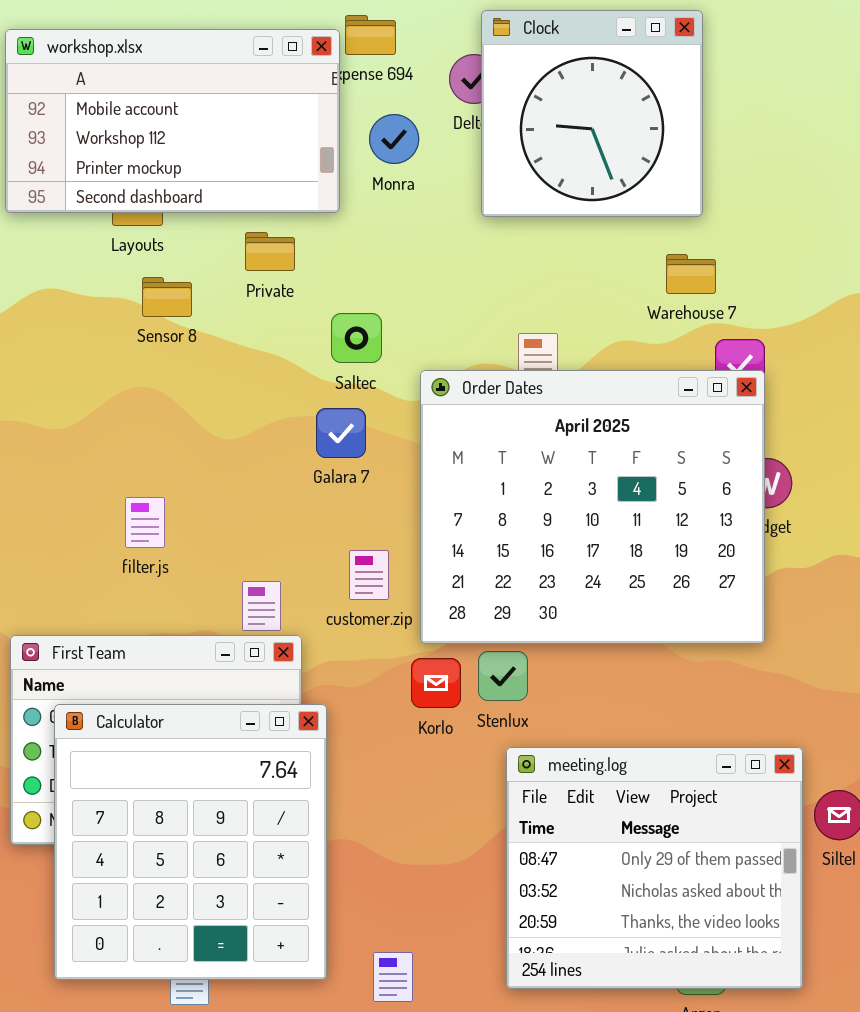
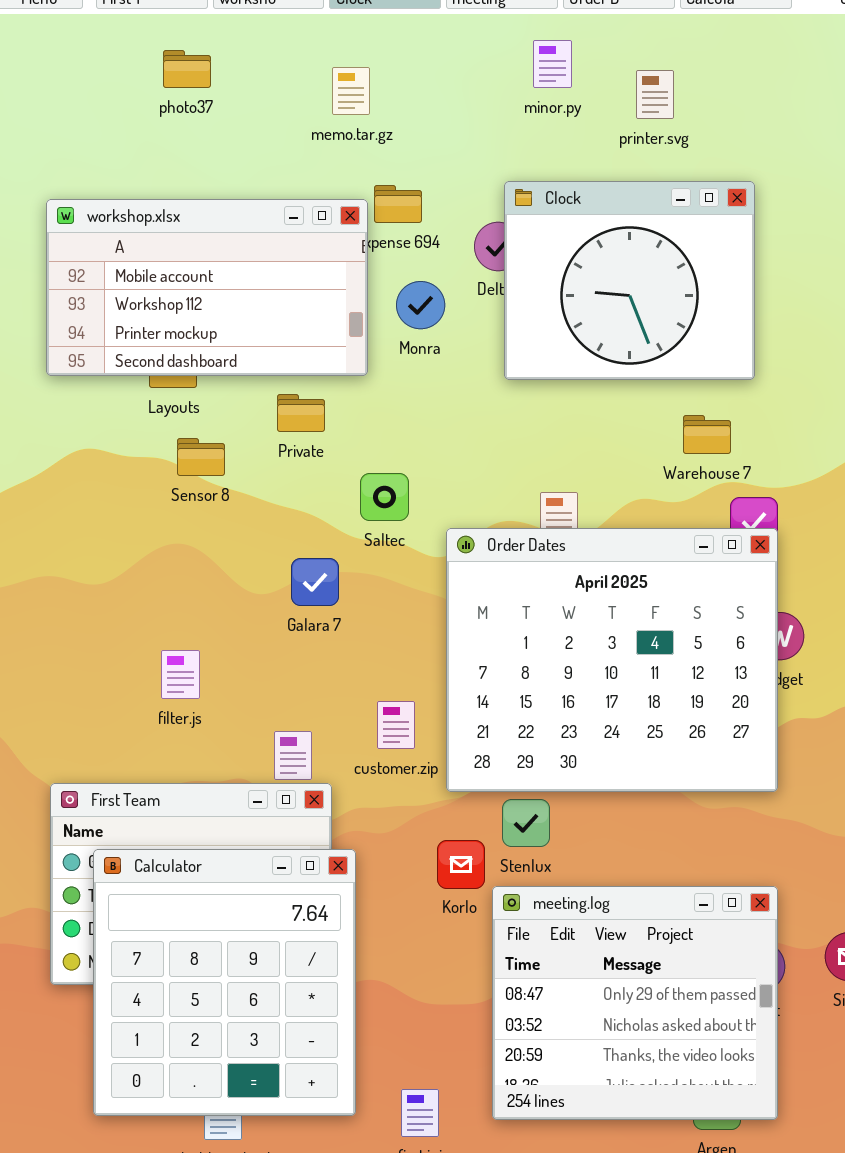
Clock: [481,10,703,217] -> [504,181,755,380], resized
Galara 7: [316,408,366,458] -> [291,558,339,606], moved
Korlo: [411,658,461,708] -> [437,840,485,889], moved
meeting.log: [506,747,803,989] -> [492,886,778,1120], moved

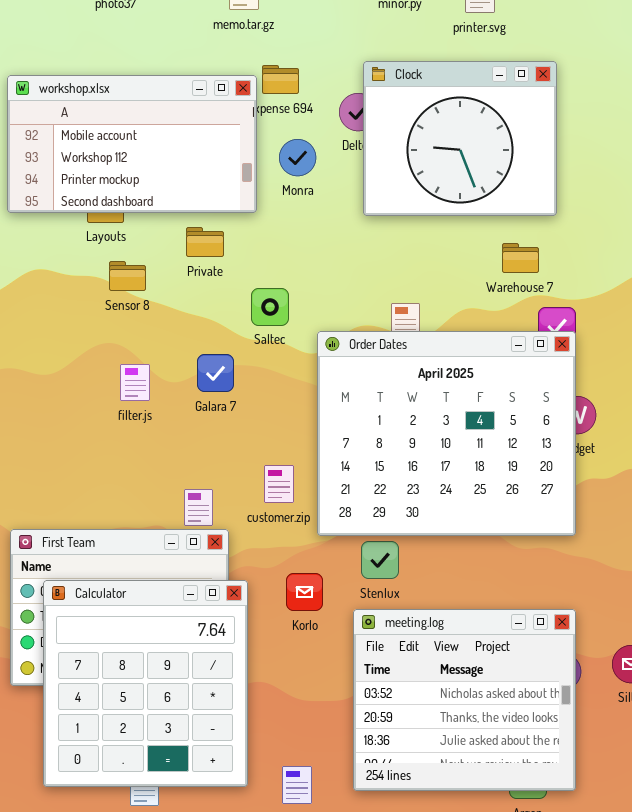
filter.js: [161,650,200,699] -> [120,364,150,401], moved
Korlo: [437,840,485,889] -> [286,573,323,611], moved
meeting.log: [492,886,778,1120] -> [353,609,576,791], scrolled down 1 row

